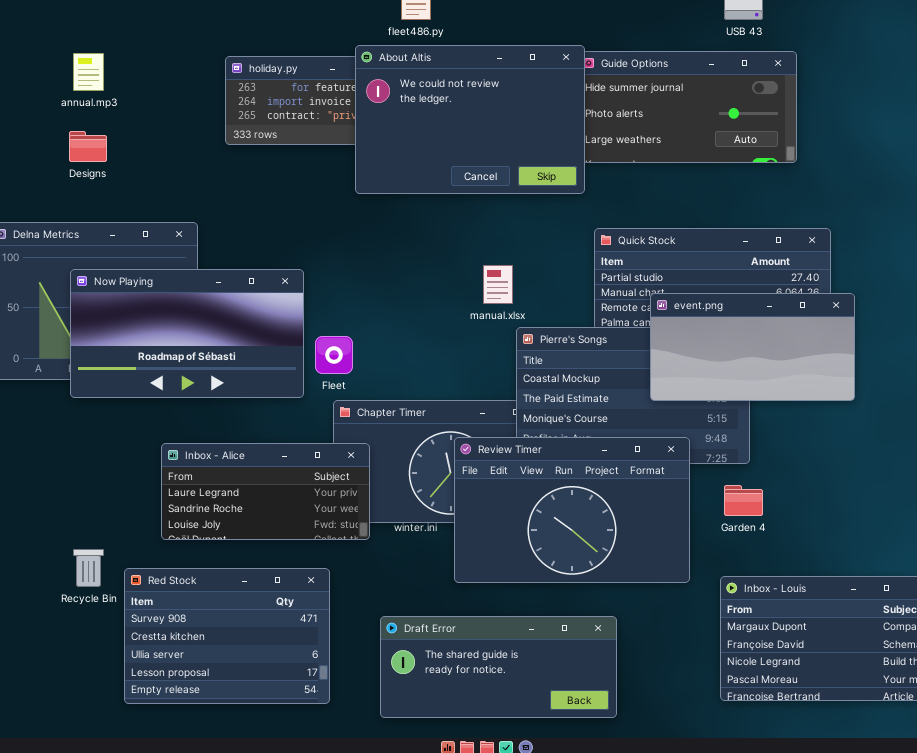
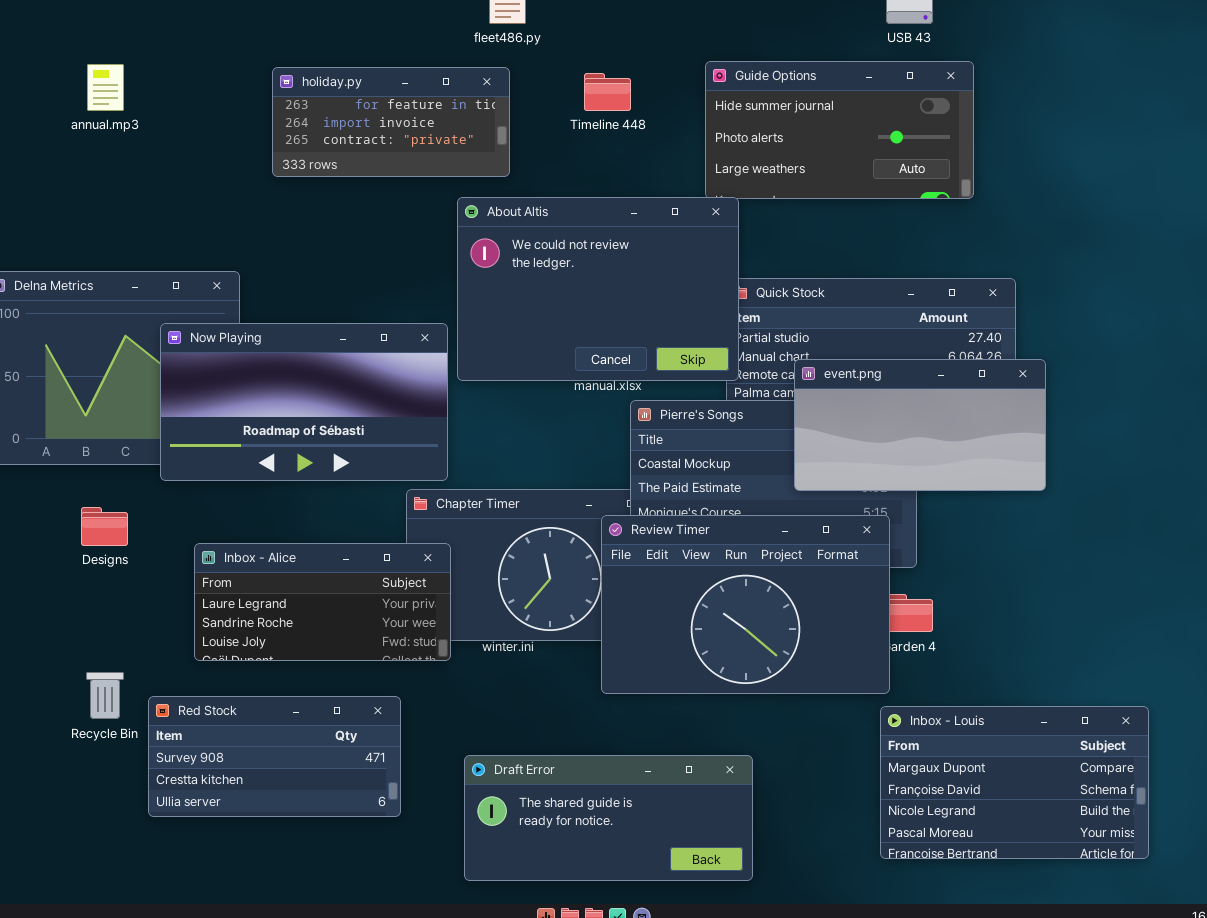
About Altis: [355,45,585,194] -> [457,197,739,381], moved
Designs: [69,131,107,162] -> [81,507,128,546], moved
Now Playing: [70,269,304,398] -> [160,323,448,481], moved
Review Timer: [454,437,690,583] -> [601,515,890,694], moved
Red Stock: [124,568,330,704] -> [148,696,401,817], resized

